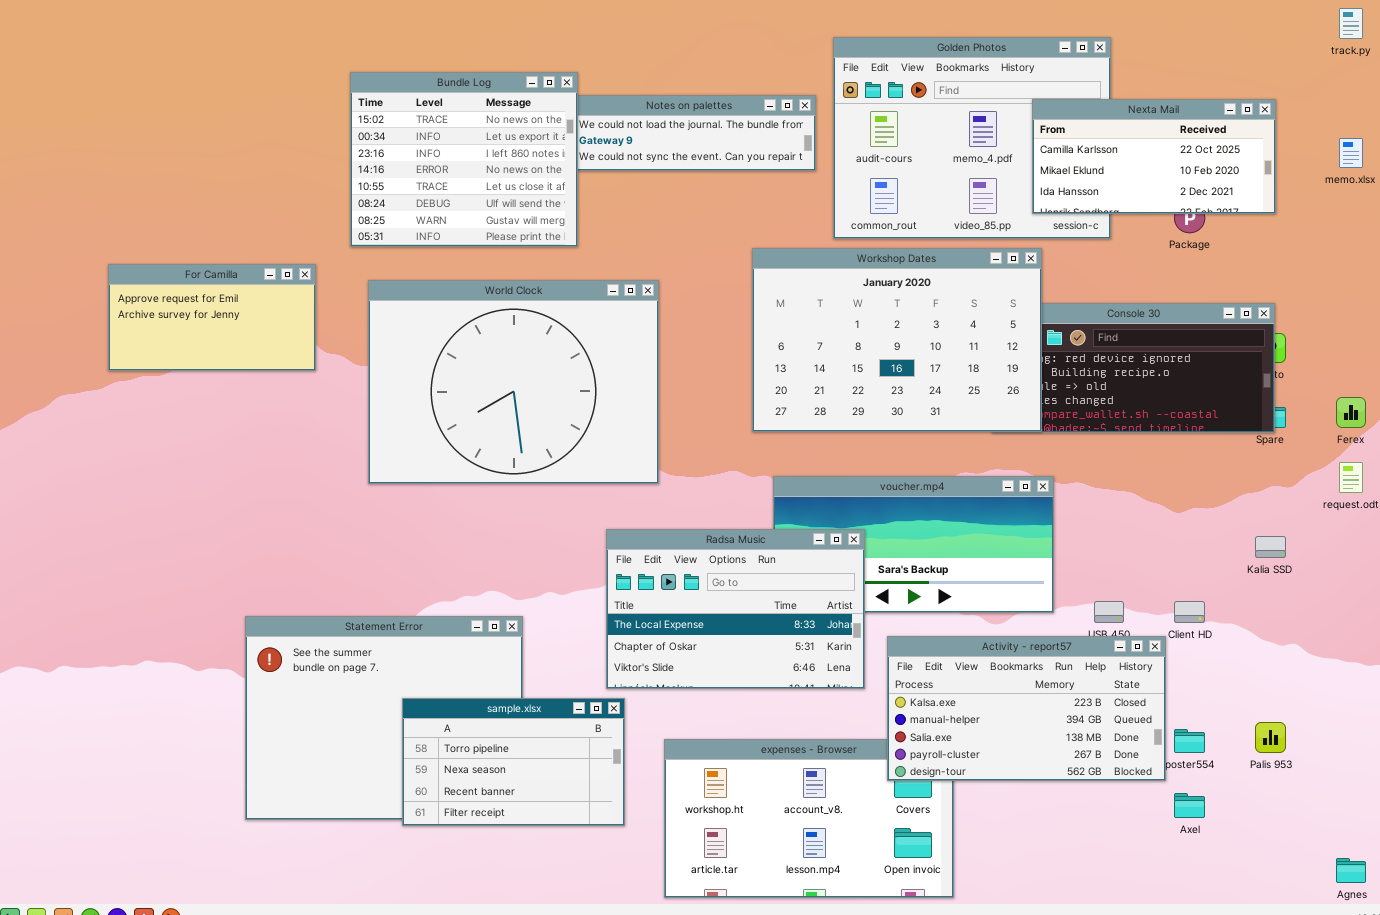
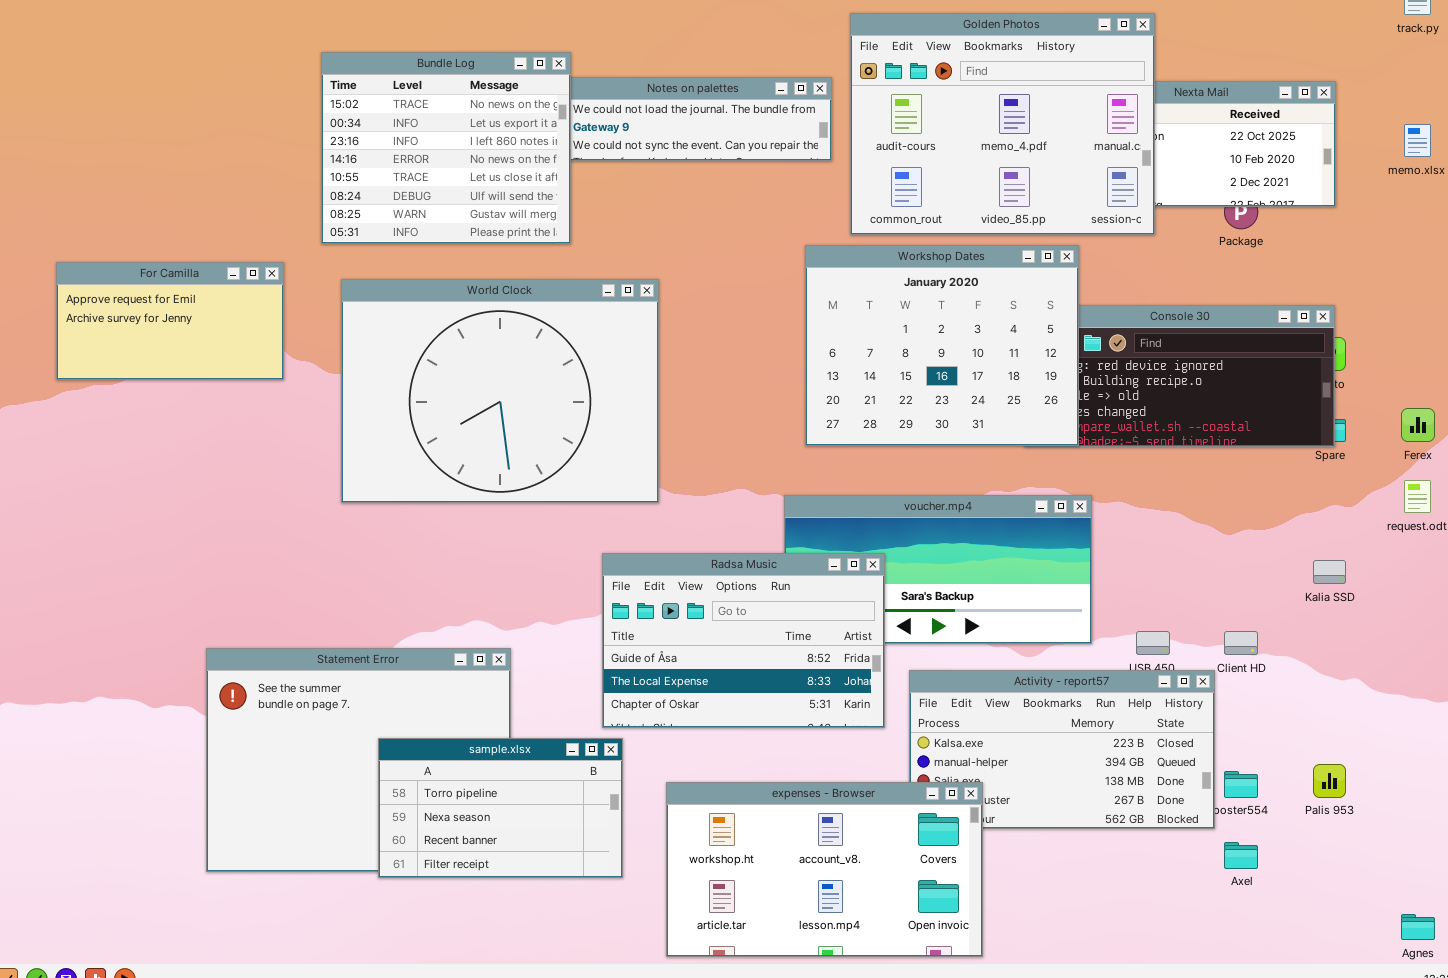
Golden Photos: [833,37,1111,239] -> [850,13,1155,235], raised
Workshop Dates: [752,248,1042,432] -> [805,245,1079,446], resized
Radsa Music: [606,529,865,689] -> [602,553,885,728], scrolled up 1 row
expenses - Browser: [664,739,954,898] -> [666,782,983,957], raised

